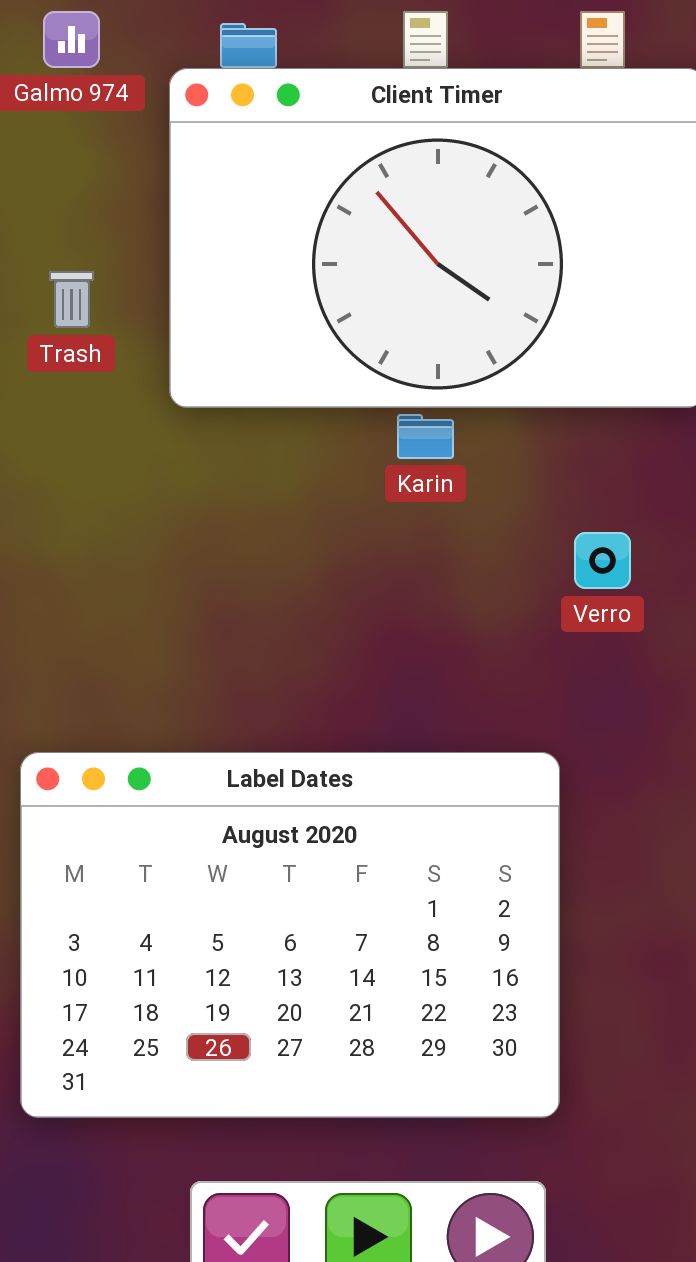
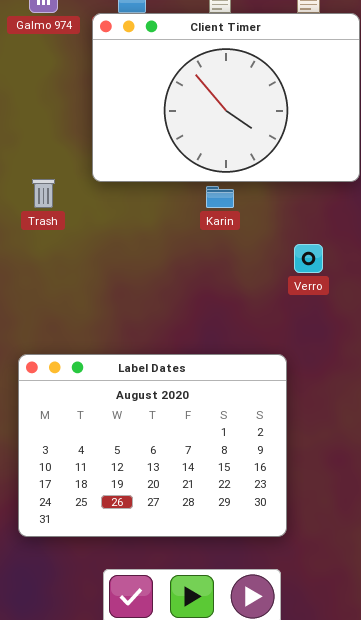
Trash: [49,271,94,328] -> [32,179,55,208], moved

